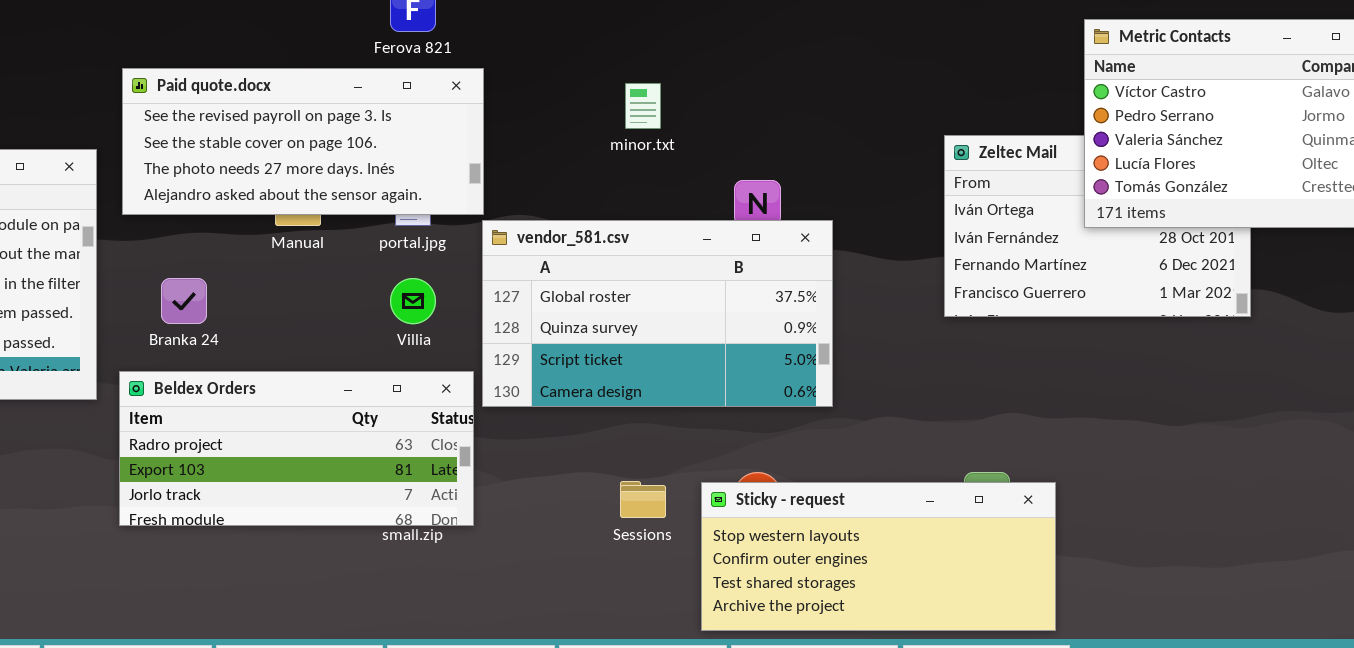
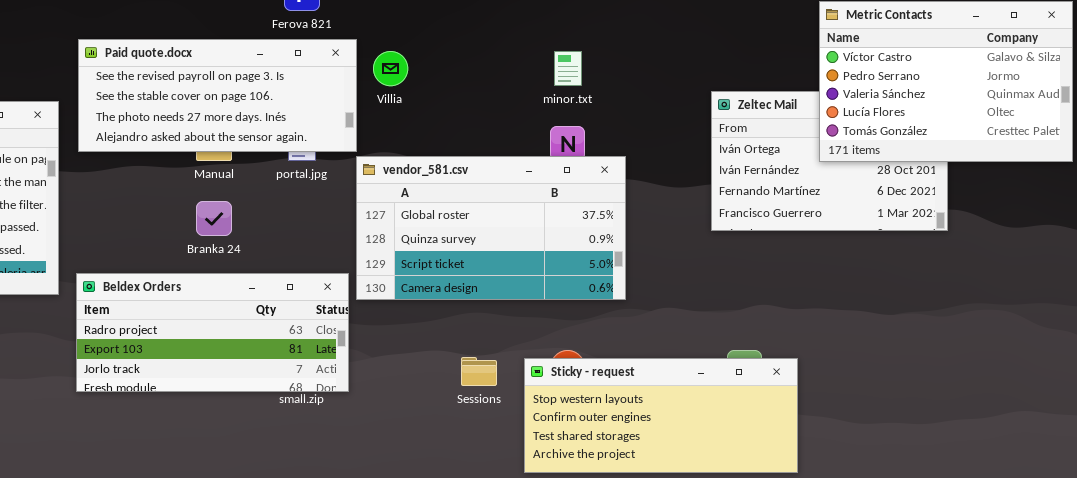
minor.txt: [625,83,661,129] -> [554,51,582,86], moved
Branka 24: [161,278,207,324] -> [196,201,232,236], moved
Villia: [390,278,436,324] -> [373,51,408,86], moved

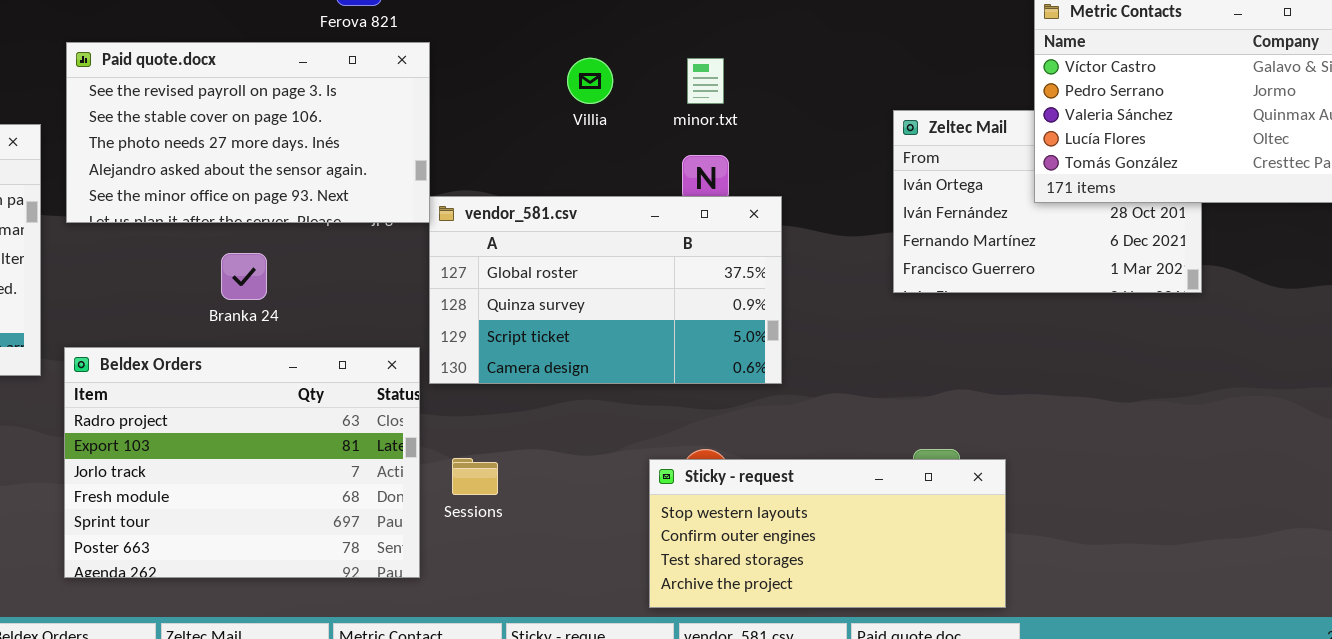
Paid quote.docx: [78,39,357,152] -> [66,42,430,223], resized
Villia: [373,51,408,86] -> [567,58,613,104], moved
Beldex Orders: [76,273,349,392] -> [64,347,420,578], resized
Sessions: [461,357,497,386] -> [452,458,498,495], moved

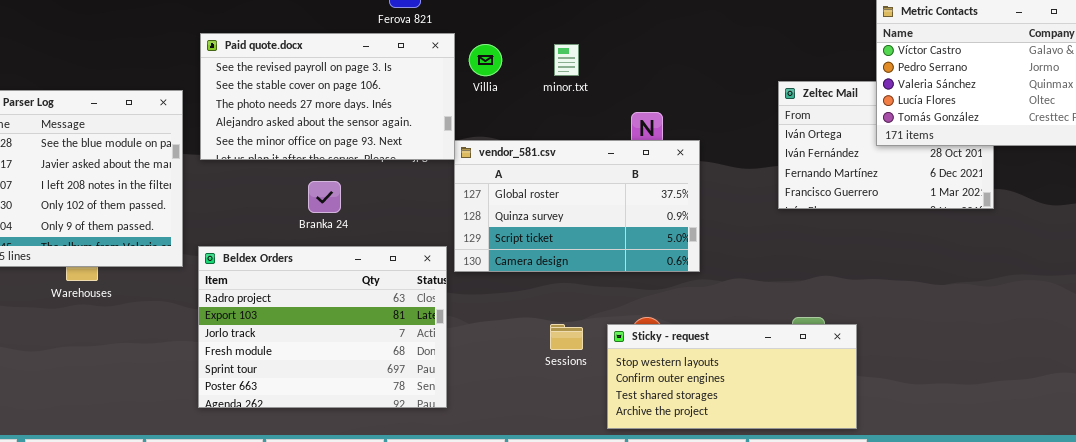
Villia: [567,58,613,104] -> [469,44,502,76], moved
minor.txt: [687,58,724,104] -> [554,44,579,76], moved
Sessions: [452,458,498,495] -> [550,324,583,350], moved

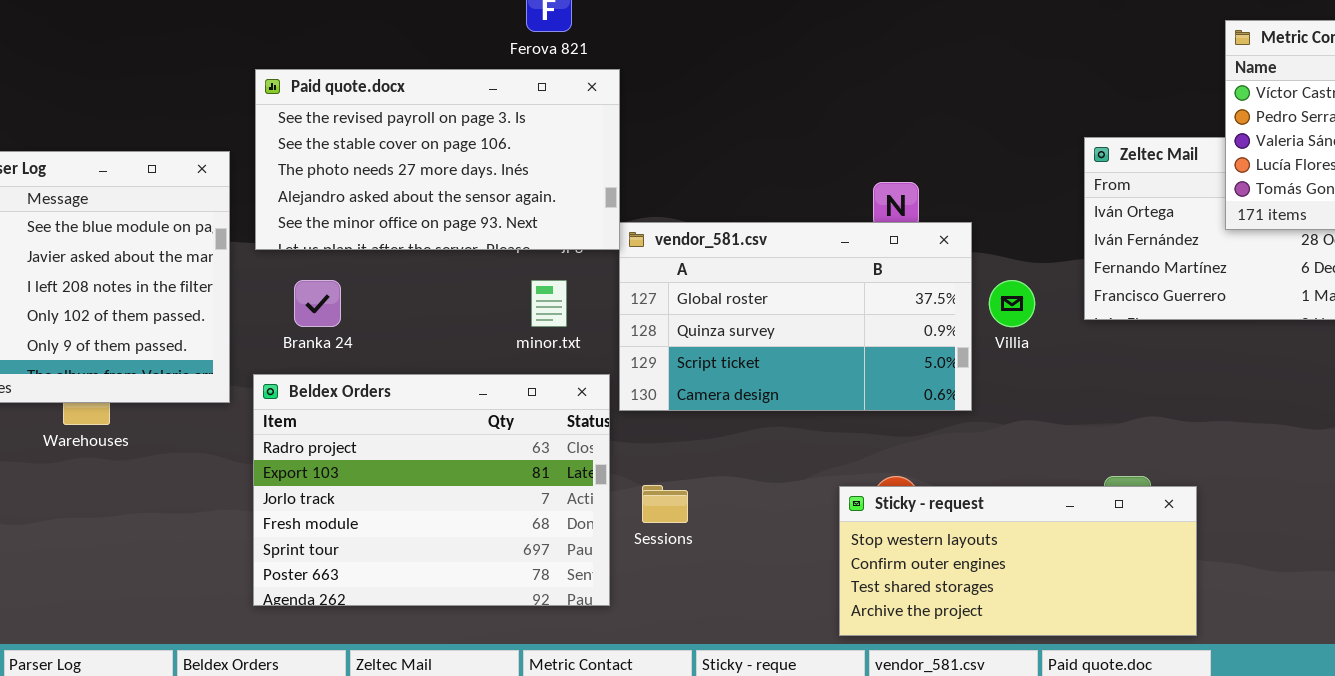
Villia: [469,44,502,76] -> [989,280,1035,327], moved
minor.txt: [554,44,579,76] -> [531,280,567,327], moved
Branka 24: [308,181,341,213] -> [294,280,341,327], moved
Sessions: [550,324,583,350] -> [642,485,688,523], moved

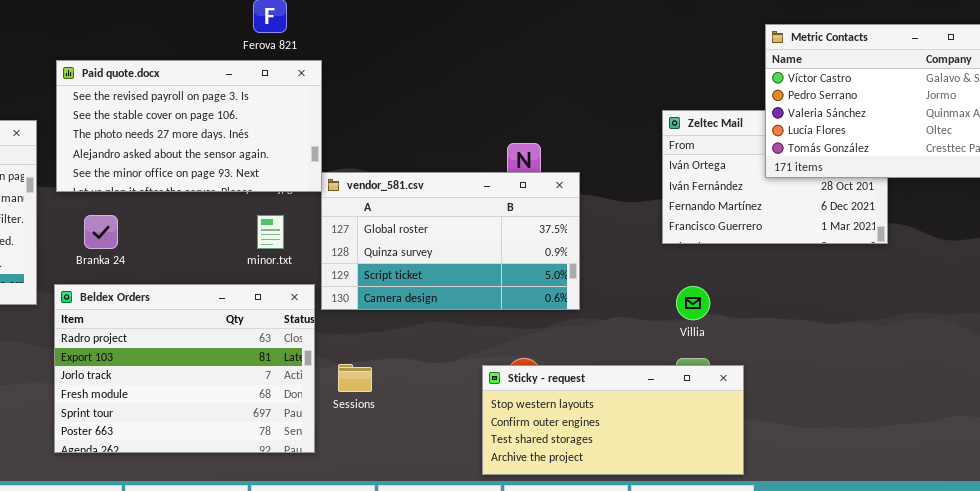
Villia: [989,280,1035,327] -> [676,286,710,320], moved

